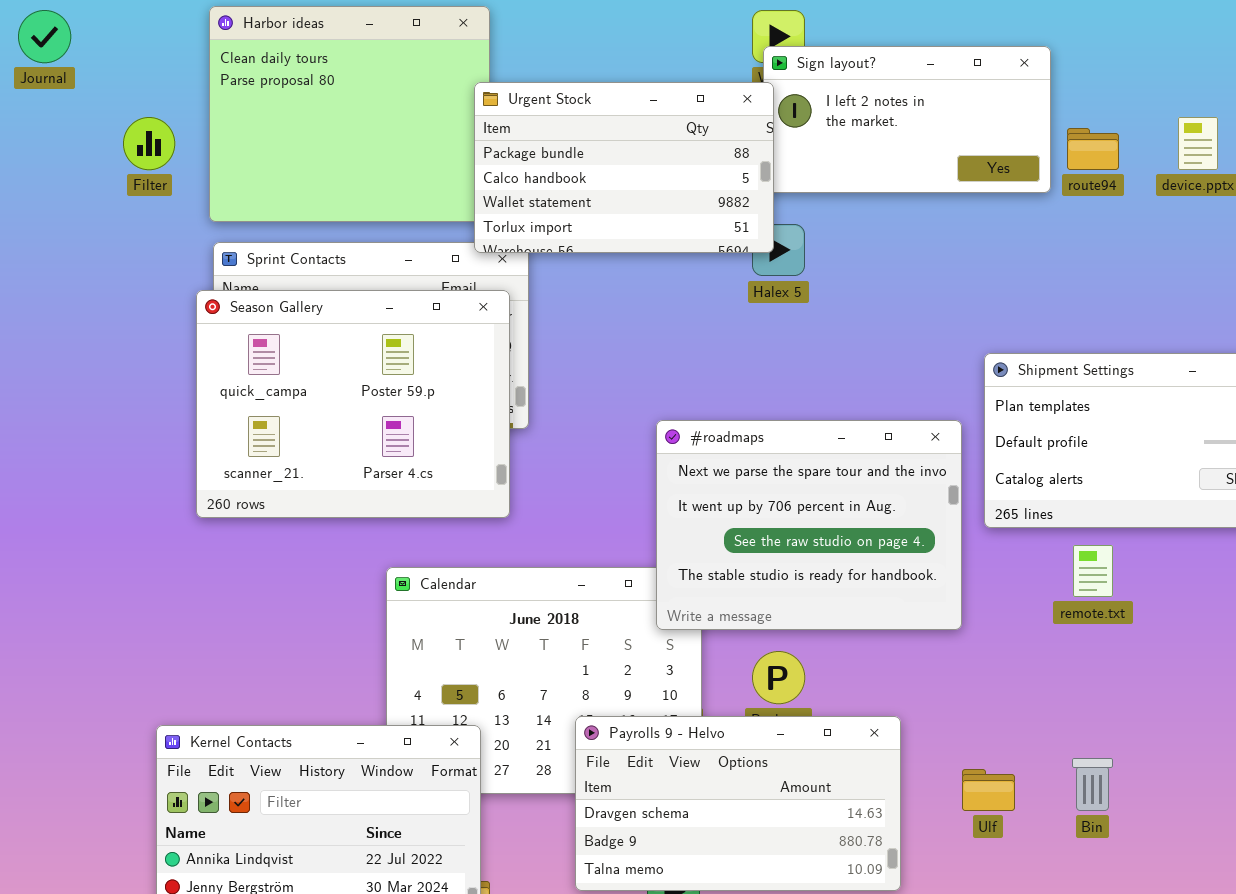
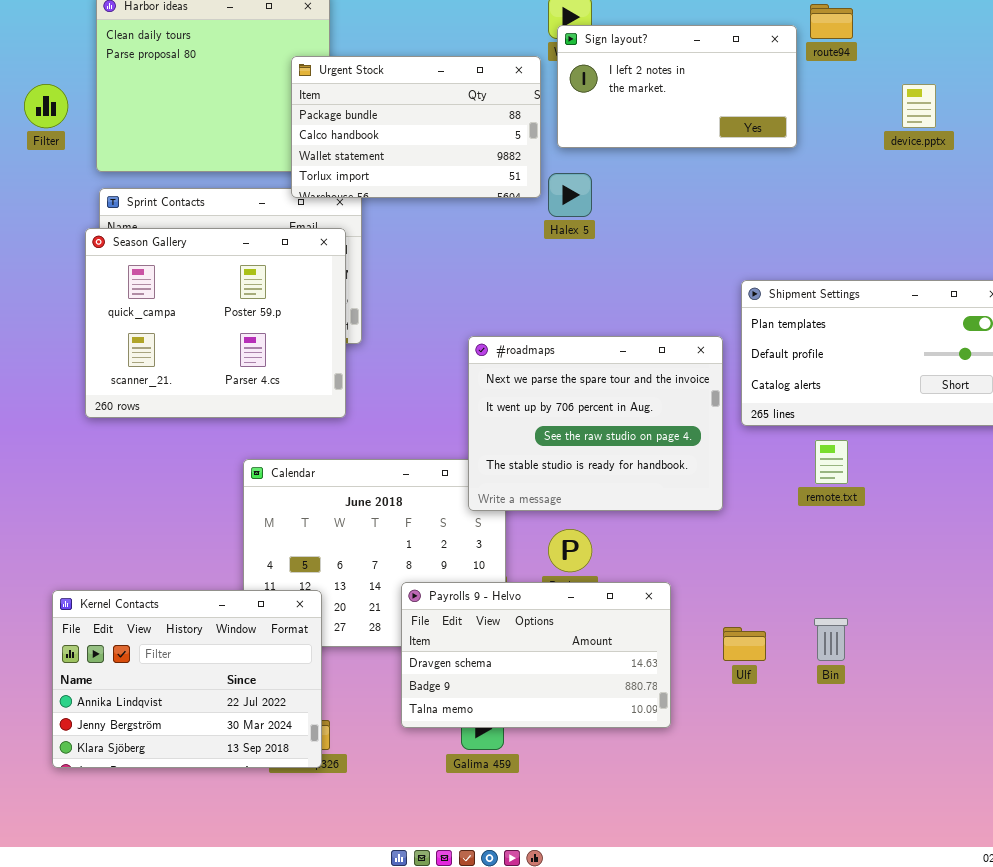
Urgent Stock: [474,82,774,253] -> [291,56,541,198], moved
route94: [1067,128,1119,170] -> [810,4,853,39], moved

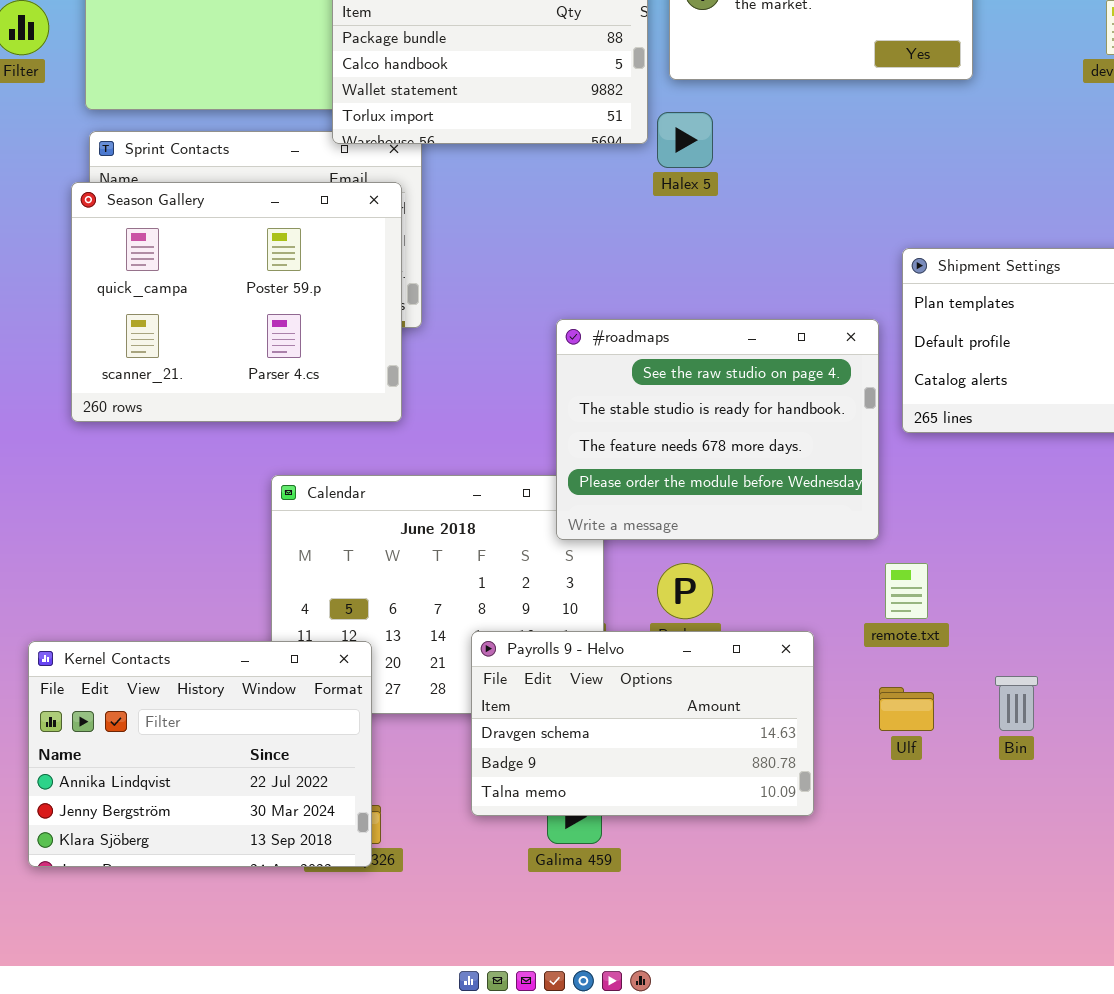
#roadmaps: [468,336,723,511] -> [556,319,879,540], scrolled down 2 rows
remote.txt: [815,440,848,484] -> [885,563,928,619], moved

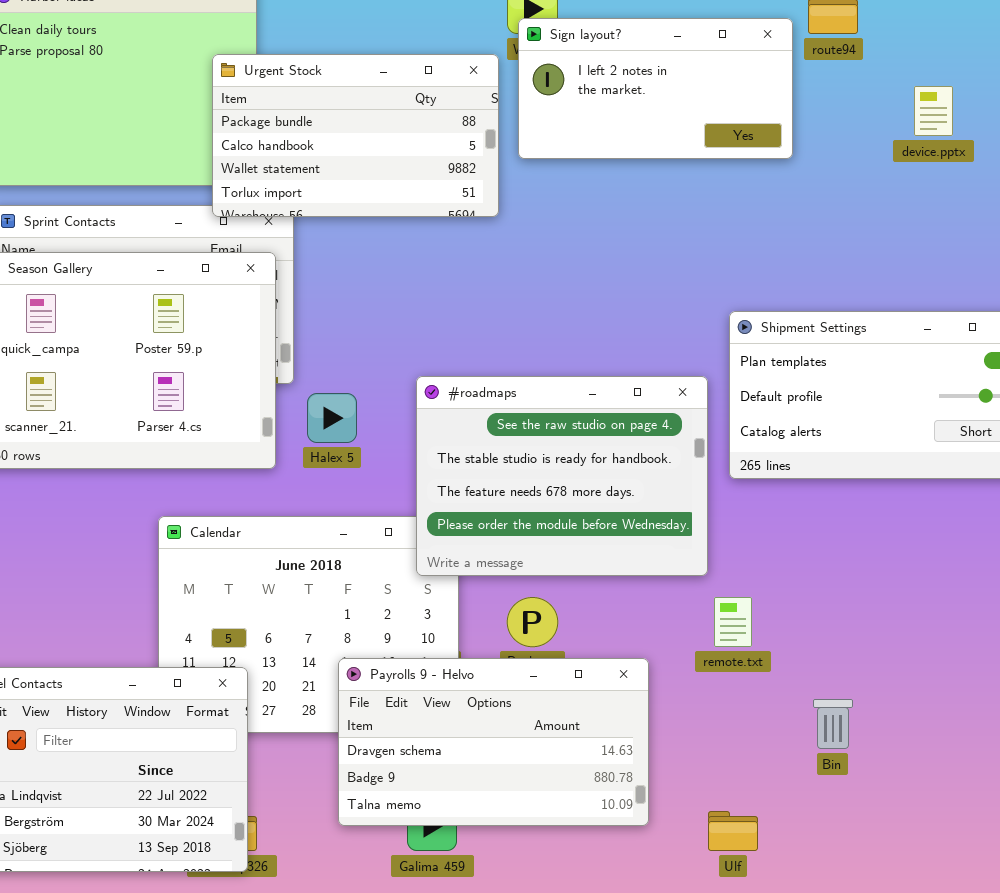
Halex 5: [657,112,713,168] -> [307,393,357,443], moved
Ulf: [879,687,934,731] -> [708,811,758,851], moved

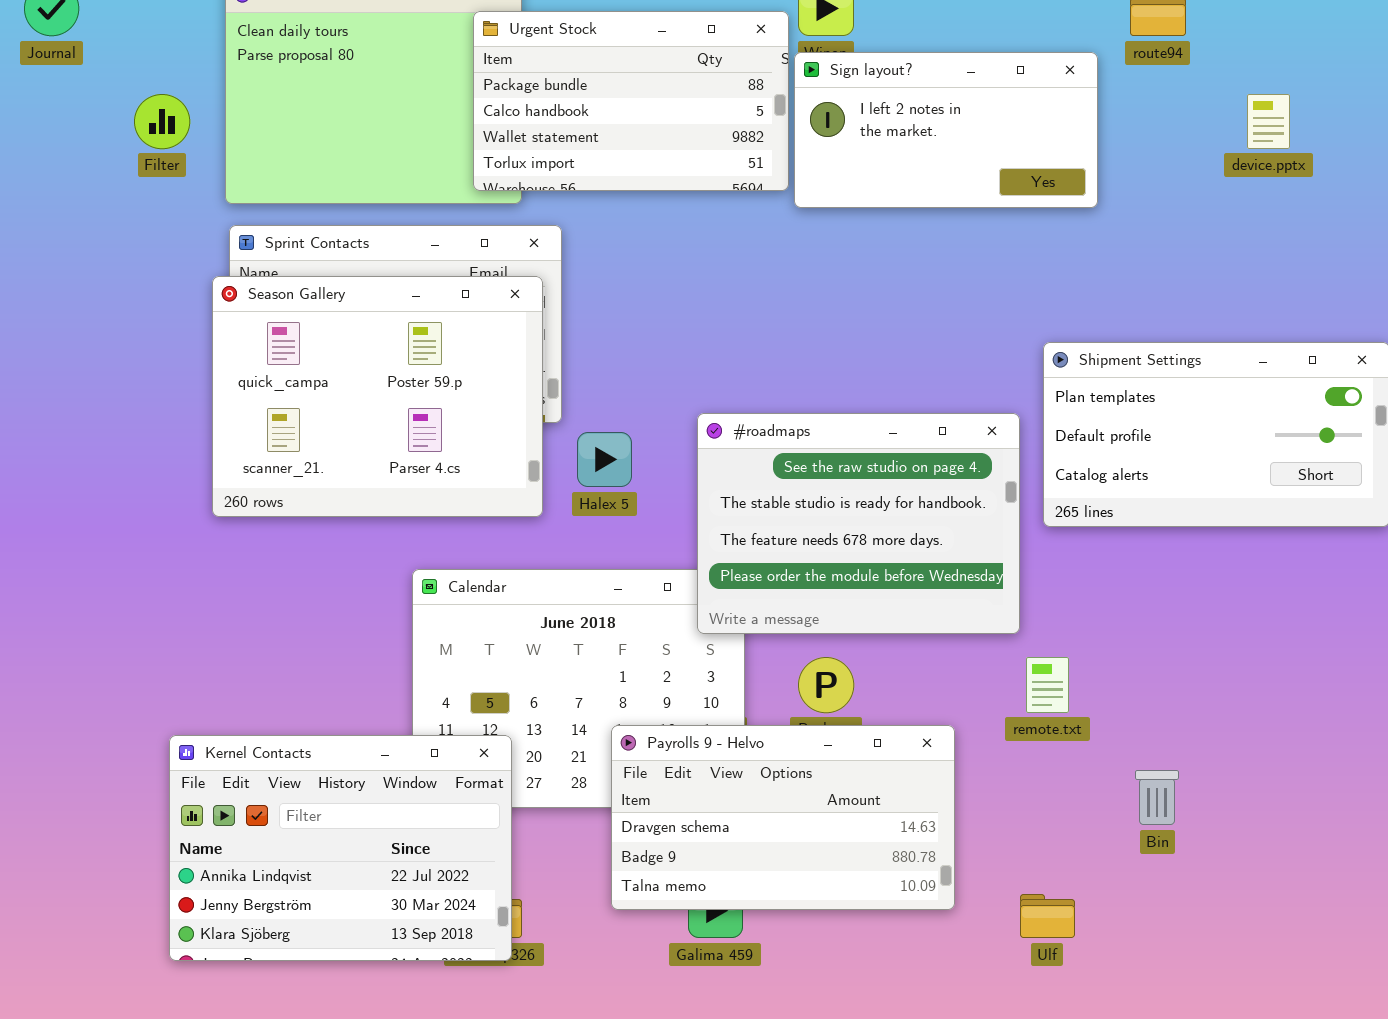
Sign layout?: [518,18,793,159] -> [794,52,1098,208], moved
Urgent Stock: [212,54,499,217] -> [473,11,789,191], moved

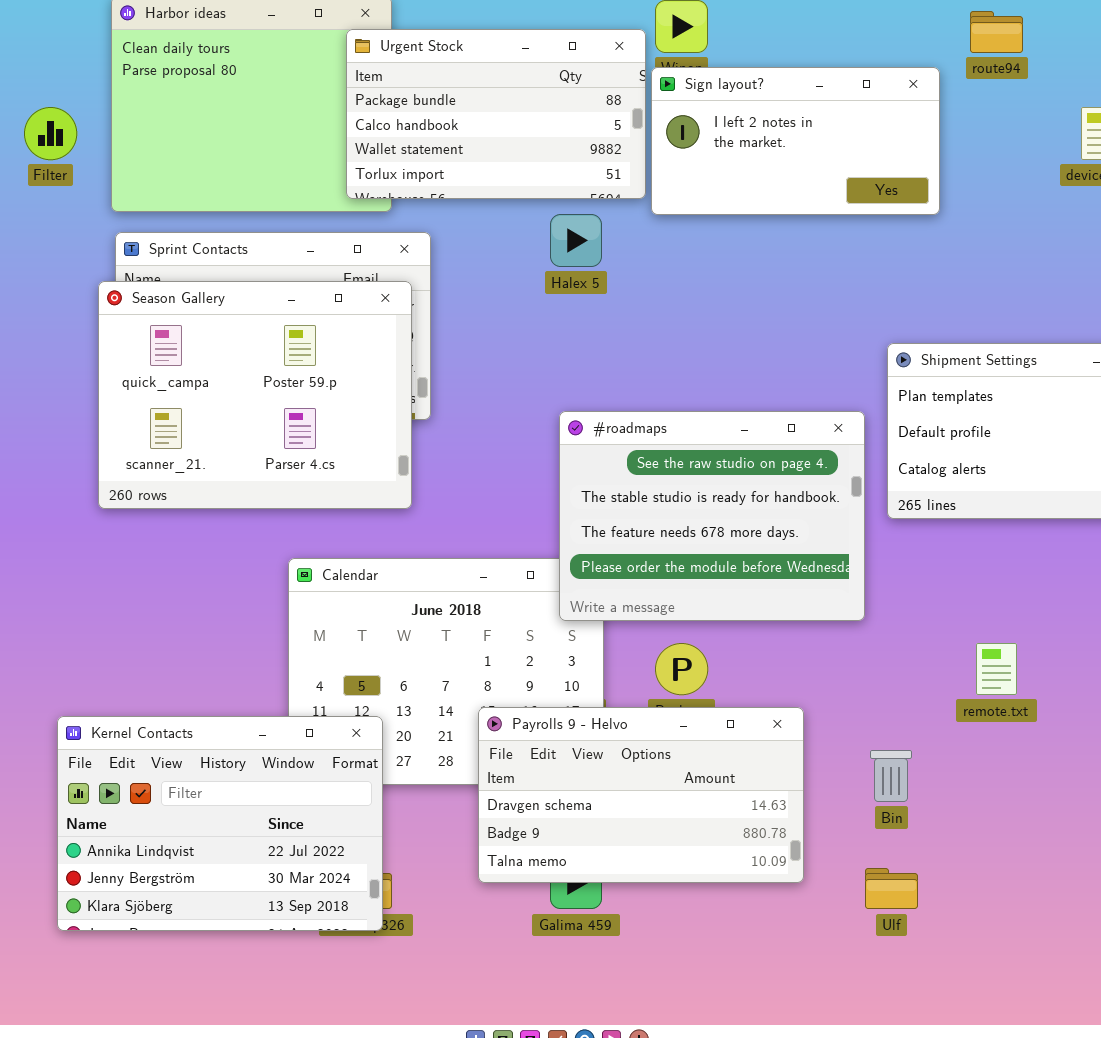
Halex 5: [577,432,632,487] -> [550,214,602,267], moved
remote.txt: [1026,657,1069,713] -> [976,643,1017,695], moved
Bin: [1135,770,1179,825] -> [870,750,912,802], moved

